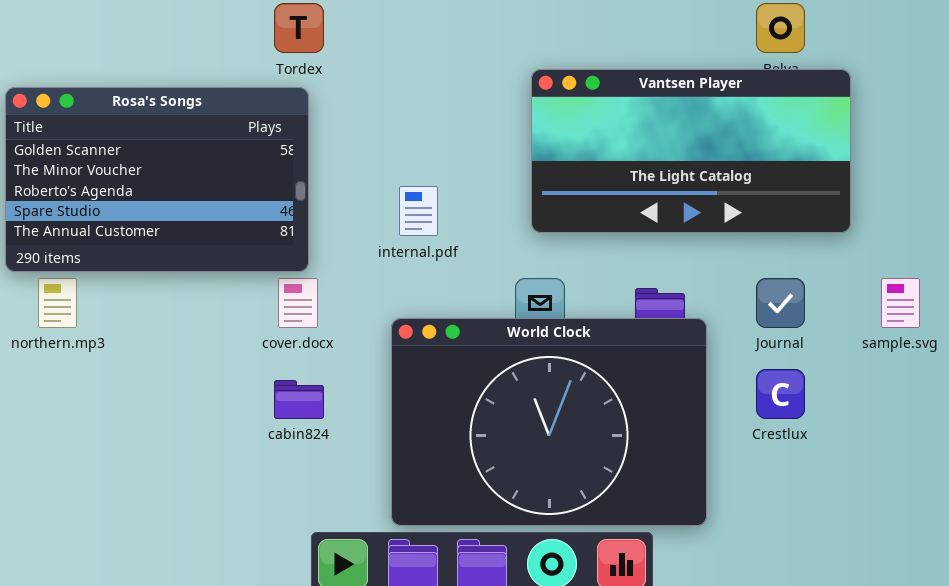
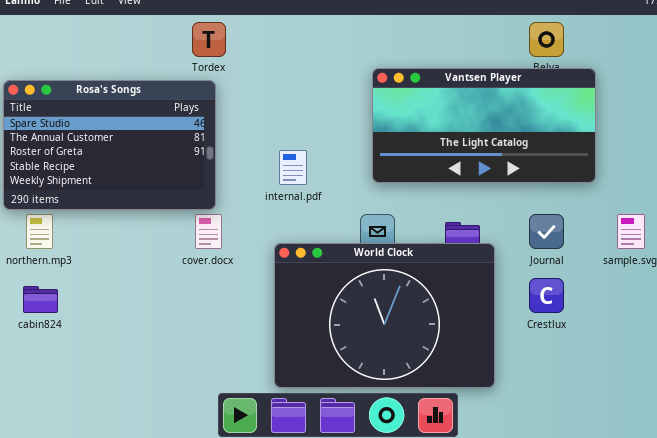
Rosa's Songs: [5,87,309,272] -> [3,80,216,210], scrolled down 3 rows
cabin824: [274,380,324,419] -> [23,286,58,313], moved

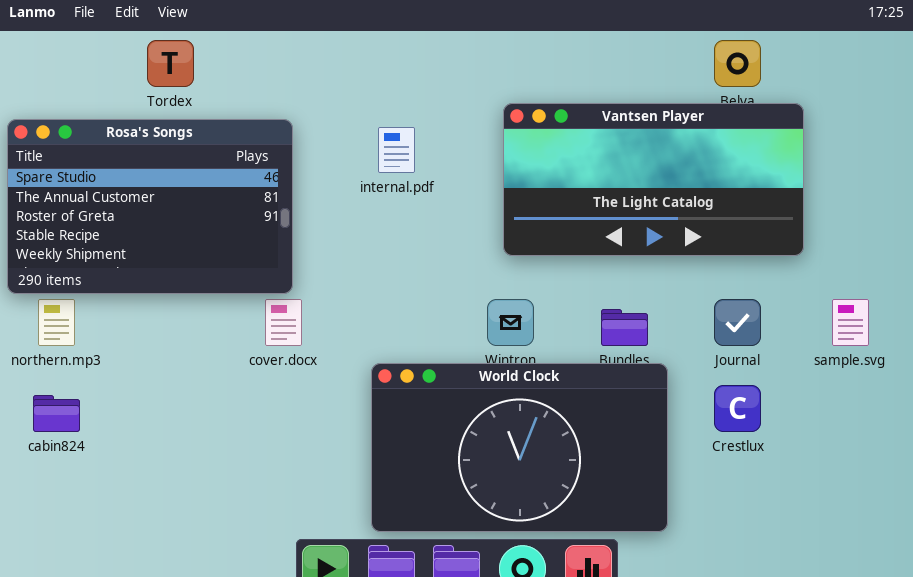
Tordex: [192,22,226,57] -> [147,40,194,87], moved
internal.pdf: [279,150,307,185] -> [378,127,415,173], moved
World Clock: [274,243,495,388] -> [371,363,668,532], resized

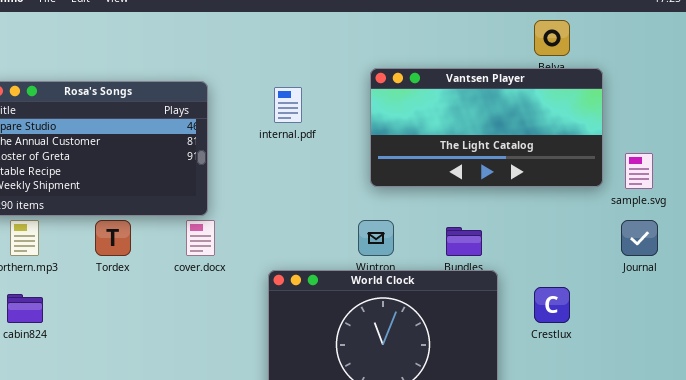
Tordex: [147,40,194,87] -> [95,220,131,256], moved
Journal: [714,299,761,346] -> [621,220,658,256], moved
sample.svg: [832,299,869,346] -> [625,153,653,189], moved

